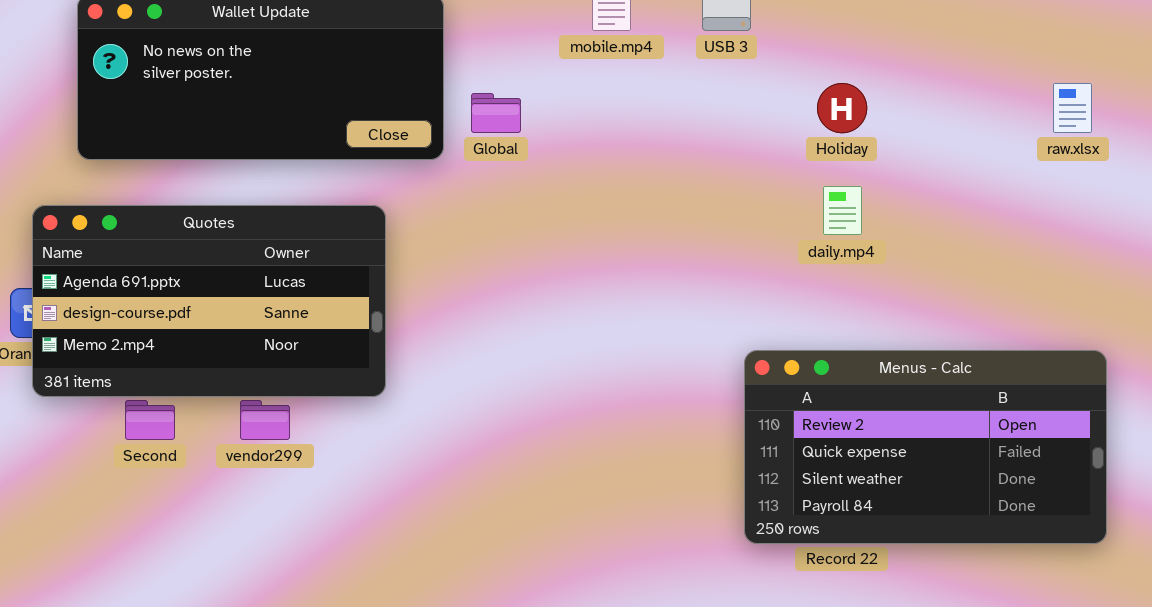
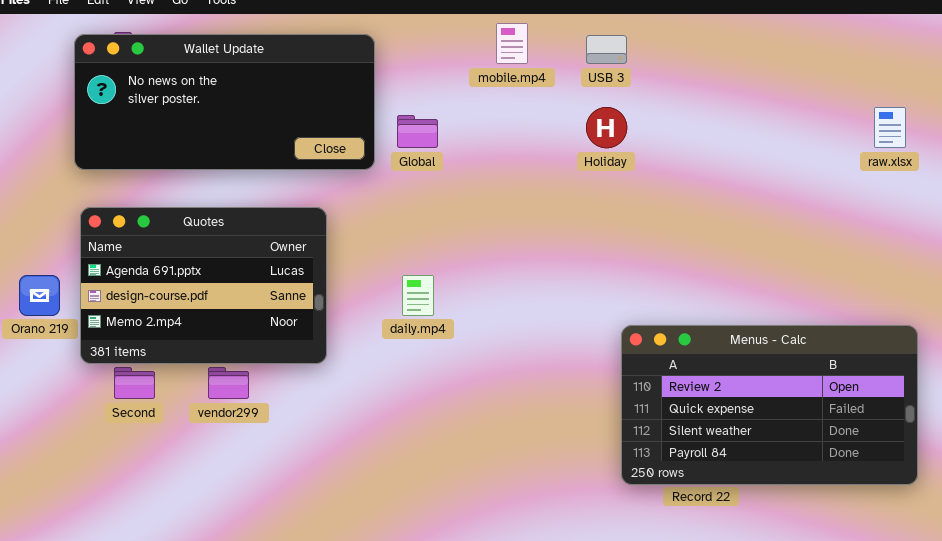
Holiday: [817,83,867,133] -> [586,107,627,148], moved
daily.mp4: [823,186,862,235] -> [402,275,434,316], moved
Quotes: [32,205,386,397] -> [80,207,327,364], resized

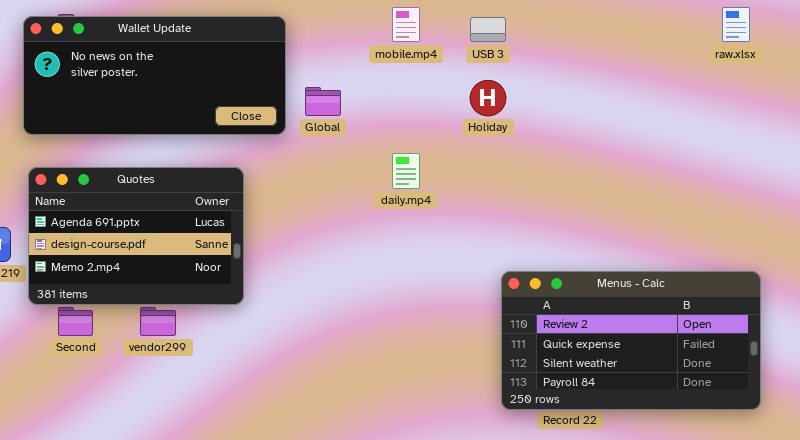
raw.xlsx: [874,107,906,148] -> [722,7,750,42], moved
daily.mp4: [402,275,434,316] -> [392,153,420,189], moved

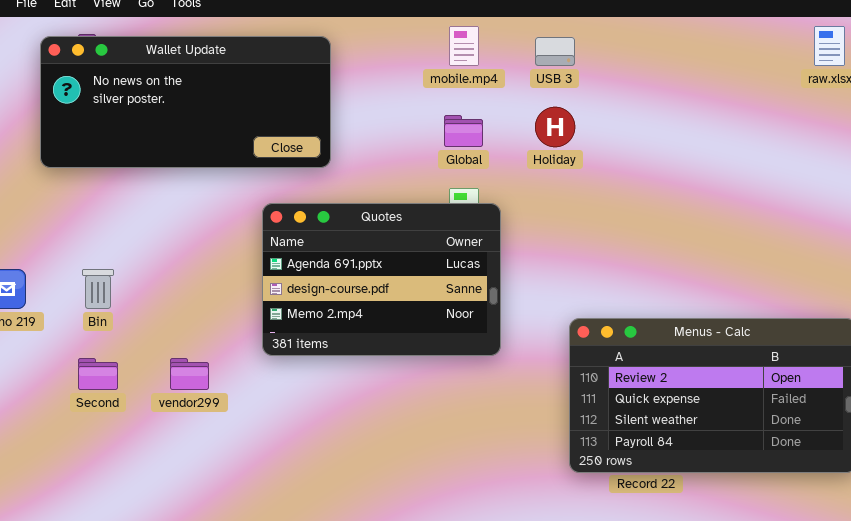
Global: [305,87,341,116] -> [444,115,483,147], moved
Quotes: [28,167,244,305] -> [262,203,501,356], moved

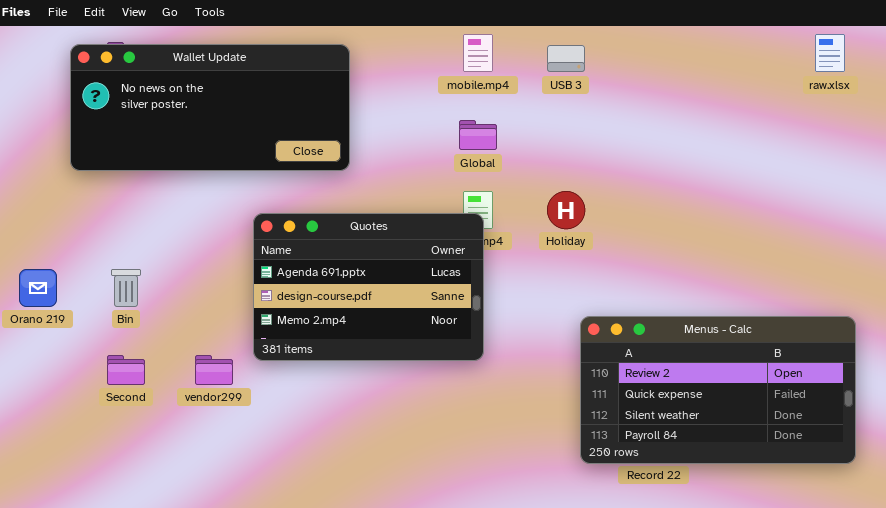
Holiday: [535,107,575,147] -> [547,191,585,229], moved
Quotes: [262,203,501,356] -> [253,213,484,361], moved

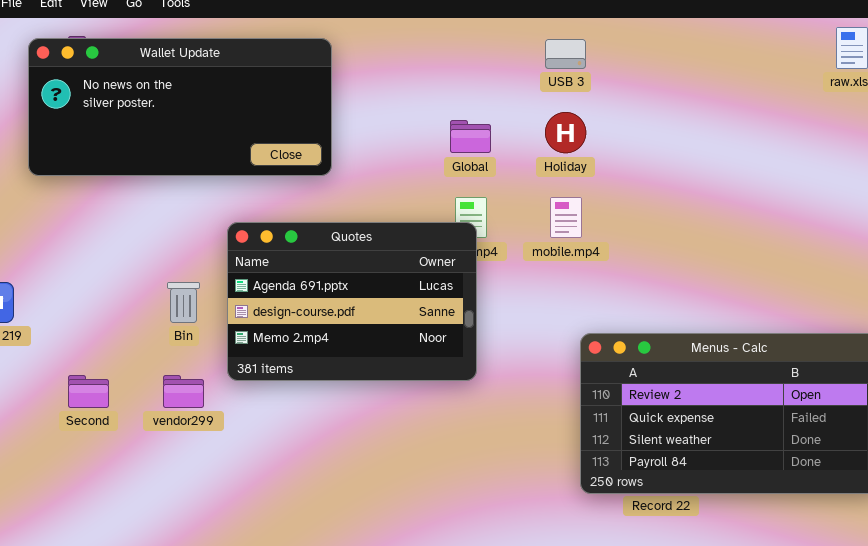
mobile.mp4: [463,34,493,72] -> [550,197,582,238], moved
Holiday: [547,191,585,229] -> [545,112,586,153], moved
Bin: [111,269,141,307] -> [167,282,200,323], moved

